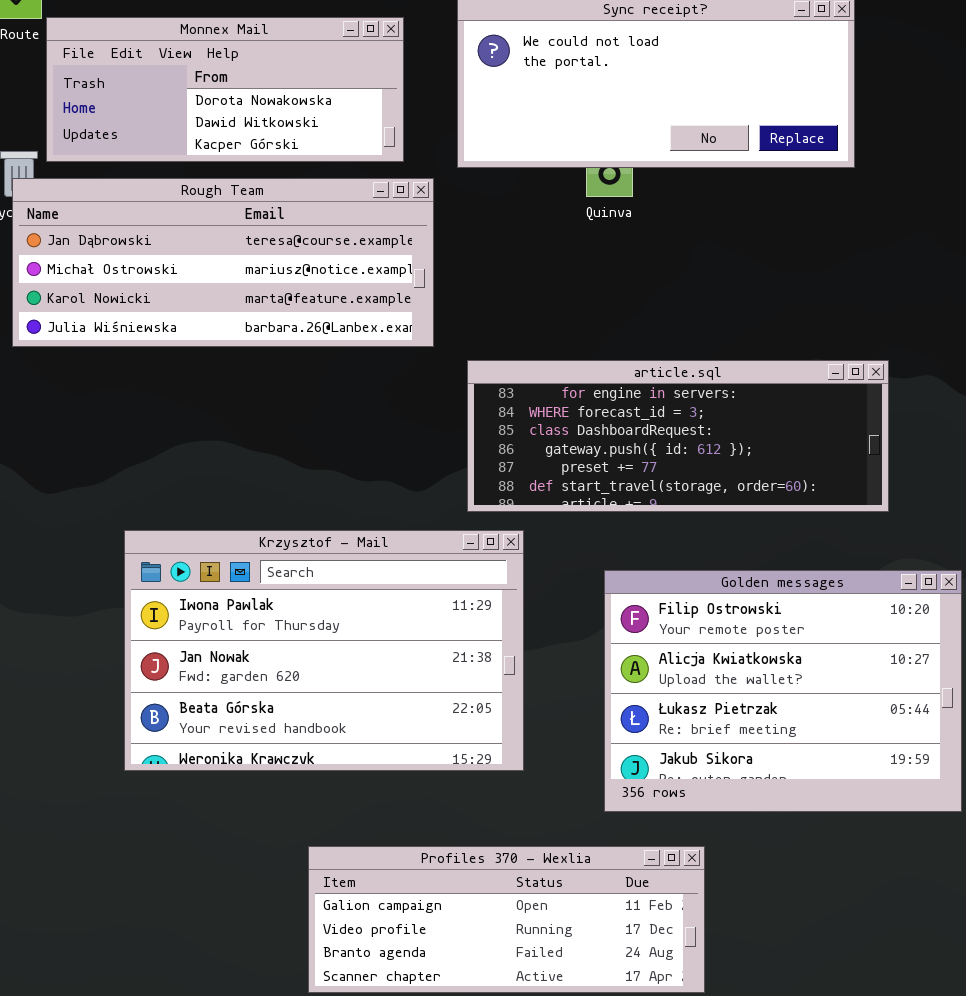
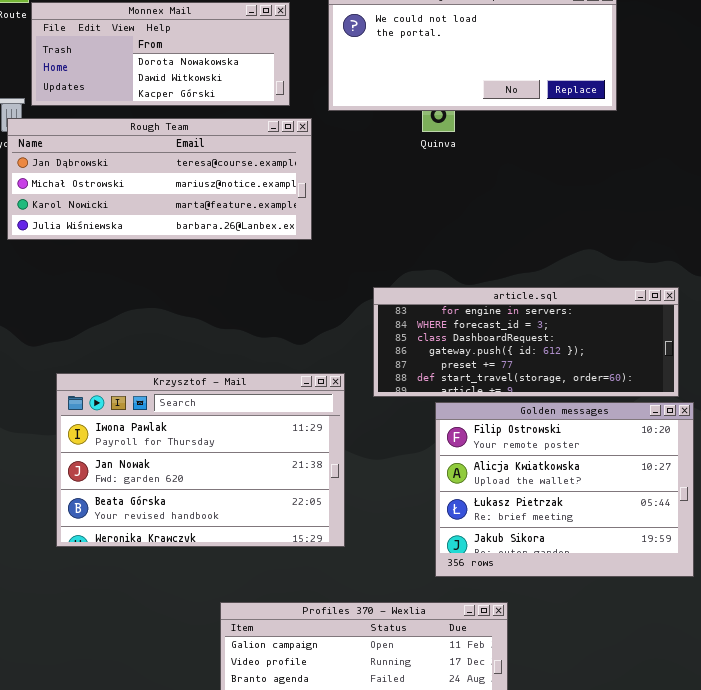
article.sql: [467,360,889,512] -> [373,287,679,397], moved
Krzysztof - Mail: [124,530,524,771] -> [56,373,345,547], moved

